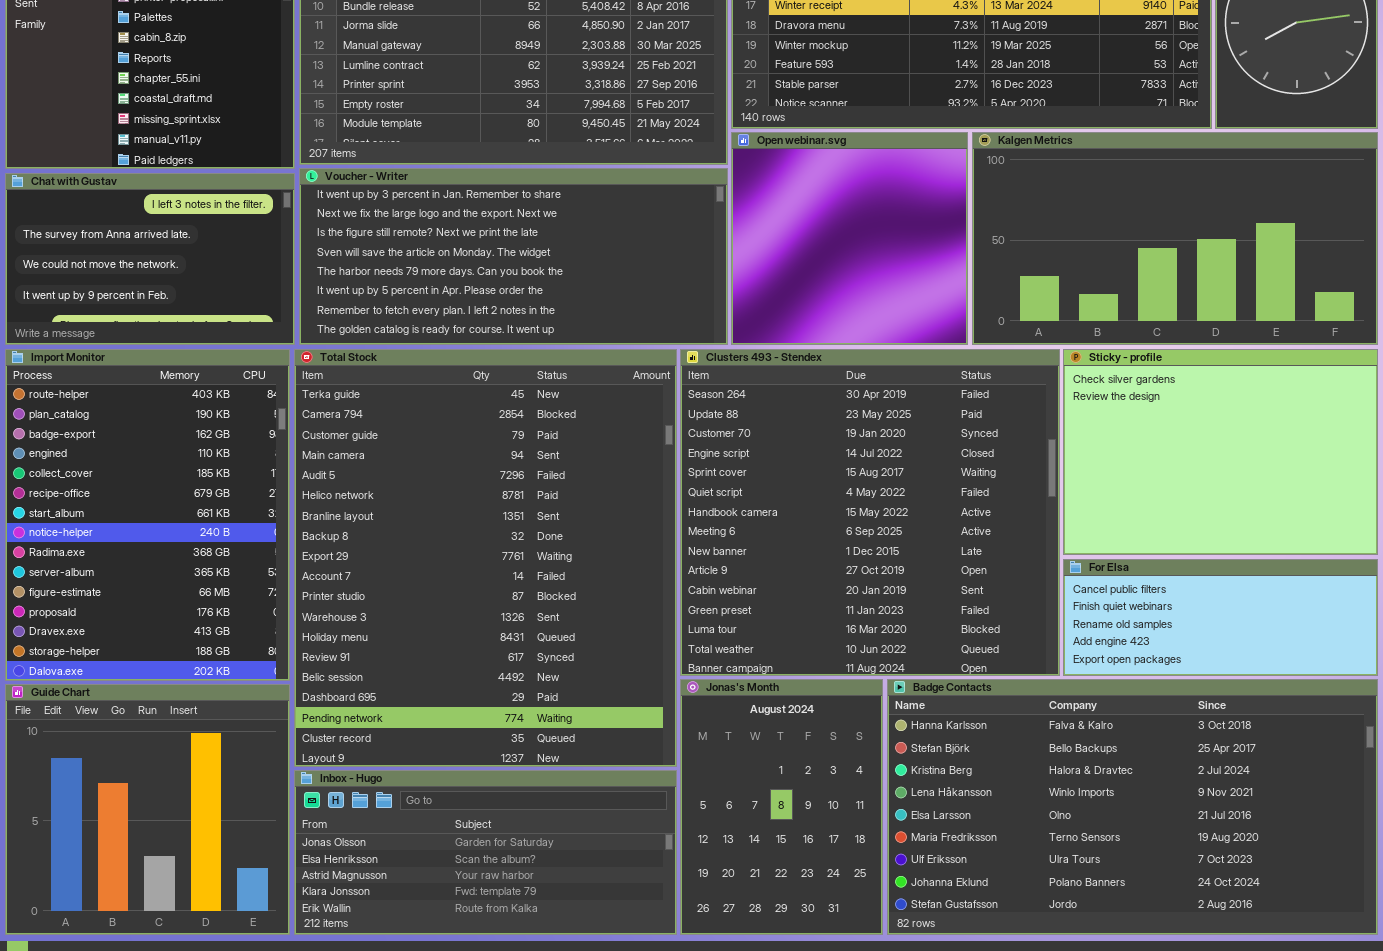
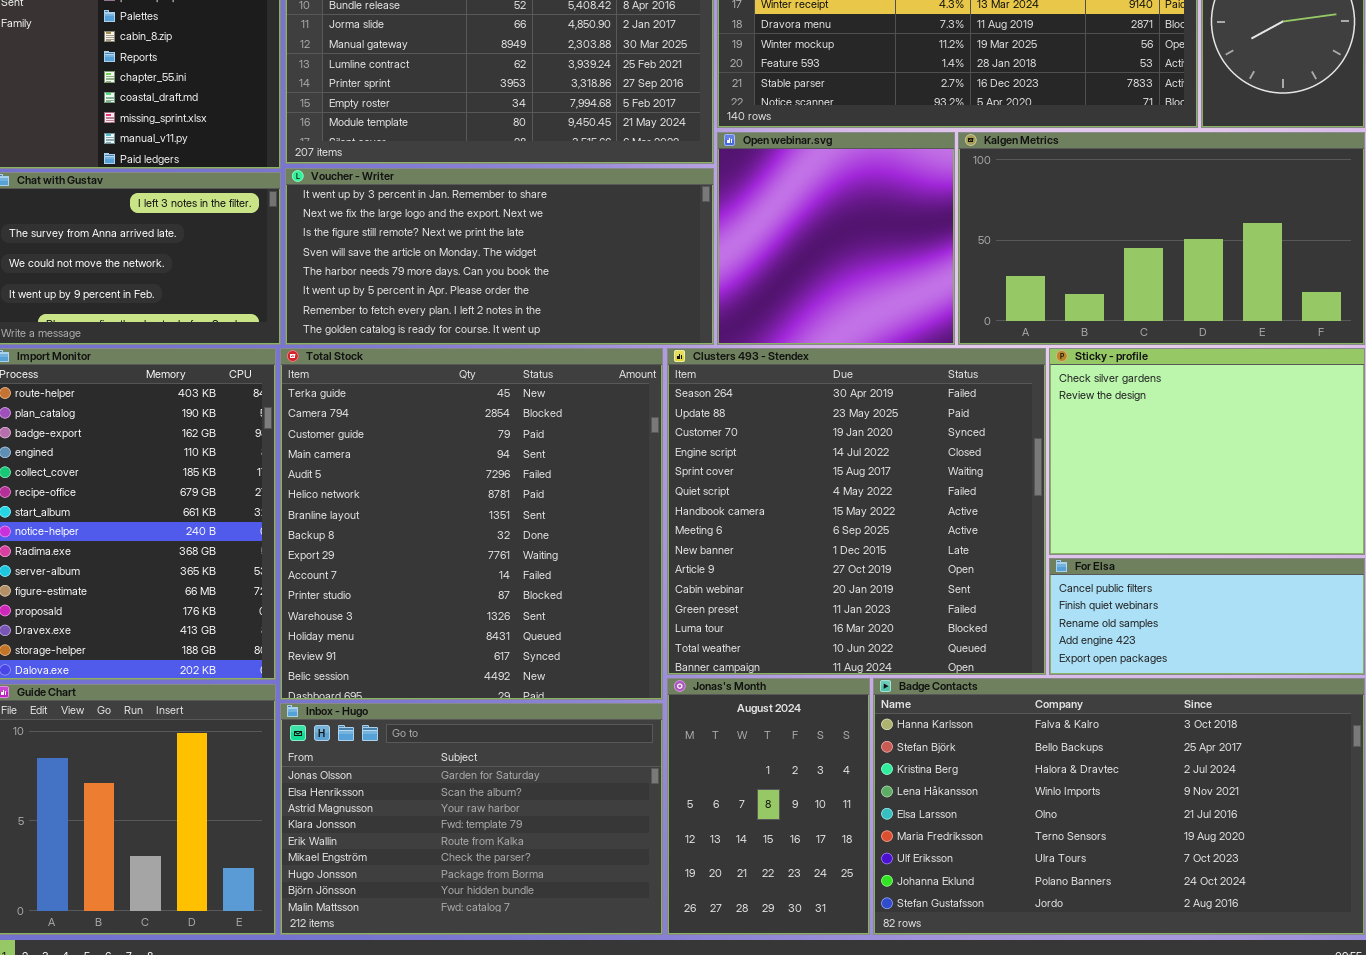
Total Stock: [294,349,677,767] -> [280,348,663,700], resized
Inbox - Hugo: [294,770,677,935] -> [280,703,663,935], resized

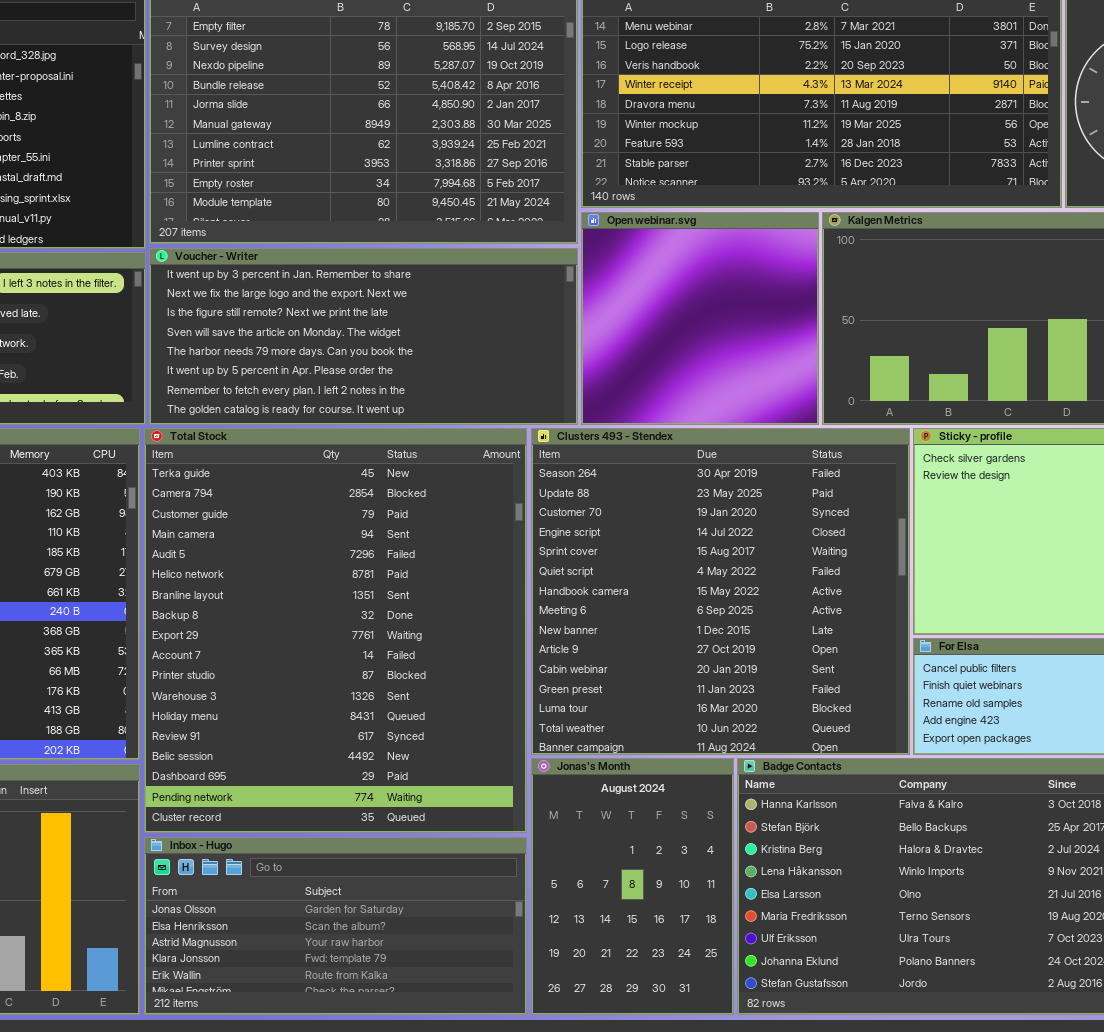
Total Stock: [280,348,663,700] -> [144,428,527,833], resized
Inbox - Hugo: [280,703,663,935] -> [144,837,527,1015], resized

